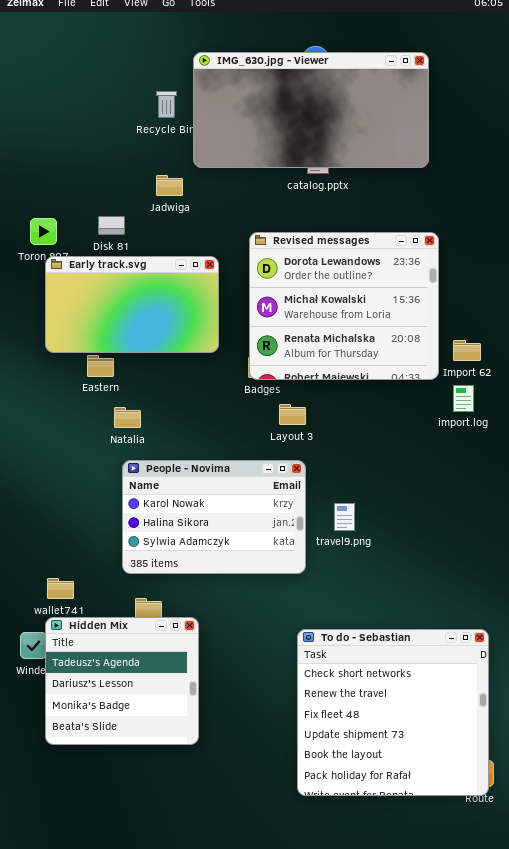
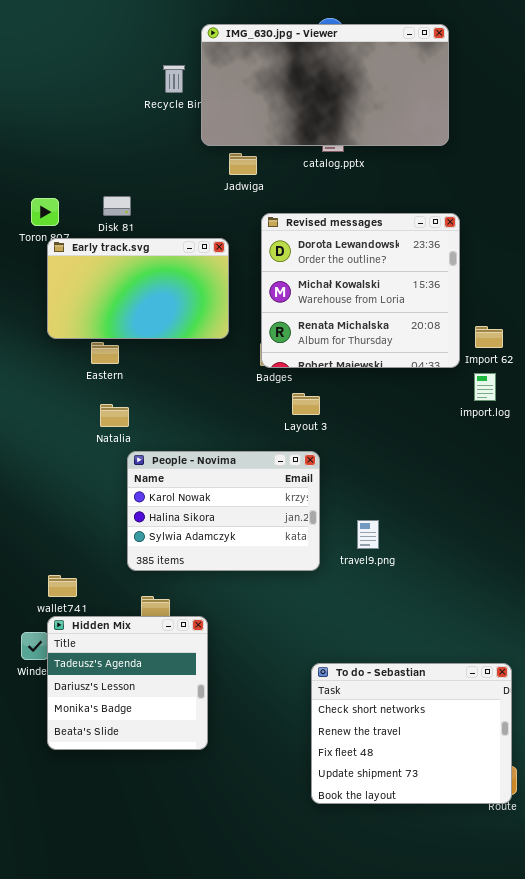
Jadwiga: [156,175,183,196] -> [229,153,257,175], moved
Natalia: [114,407,141,428] -> [100,404,129,427], moved
travel9.png: [334,503,355,531] -> [357,520,379,549], moved
To do - Sebastian: [297,629,489,796] -> [311,663,512,804], resized

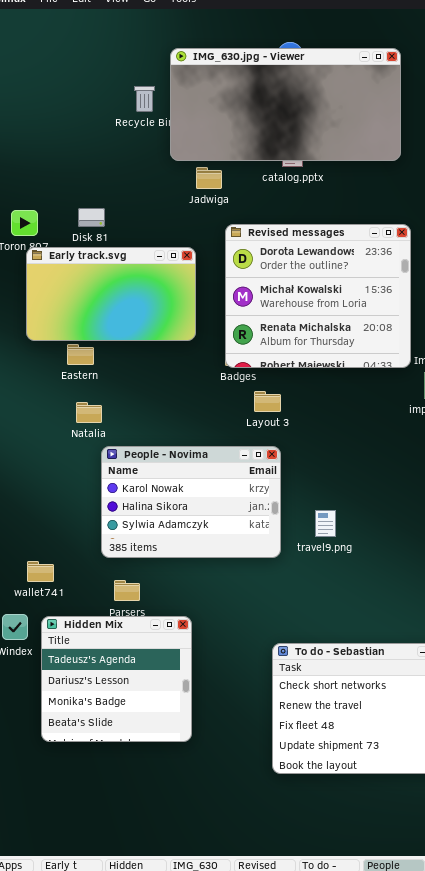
Hidden Mix: [47,616,208,750] -> [41,616,192,742], moved

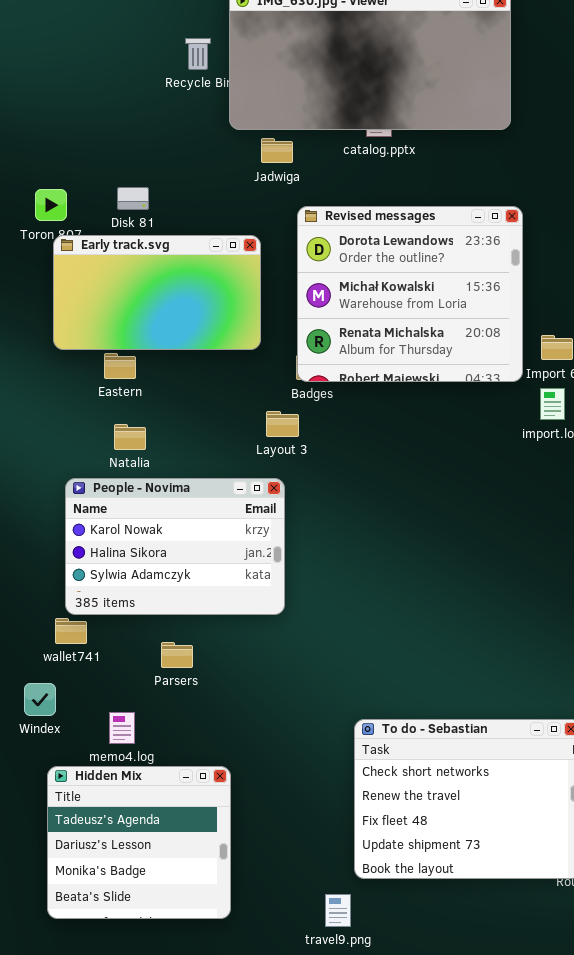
Layout 3: [254,391,281,412] -> [266,411,299,437], moved
People - Novima: [101,446,281,558] -> [65,478,285,615], moved
travel9.png: [315,510,336,537] -> [325,894,351,927], moved
Hidden Mix: [41,616,192,742] -> [47,766,231,919], moved

